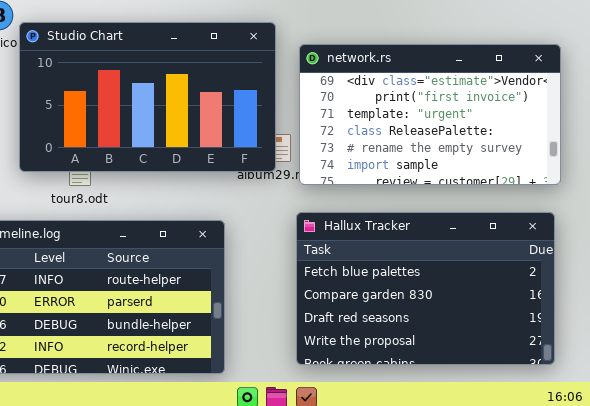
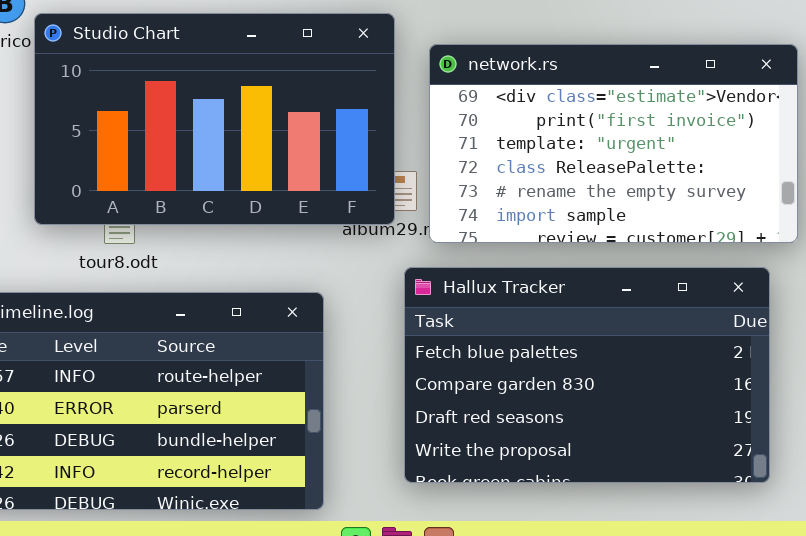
Hallux Tracker: [296,212,555,365] -> [404,267,770,483], moved

